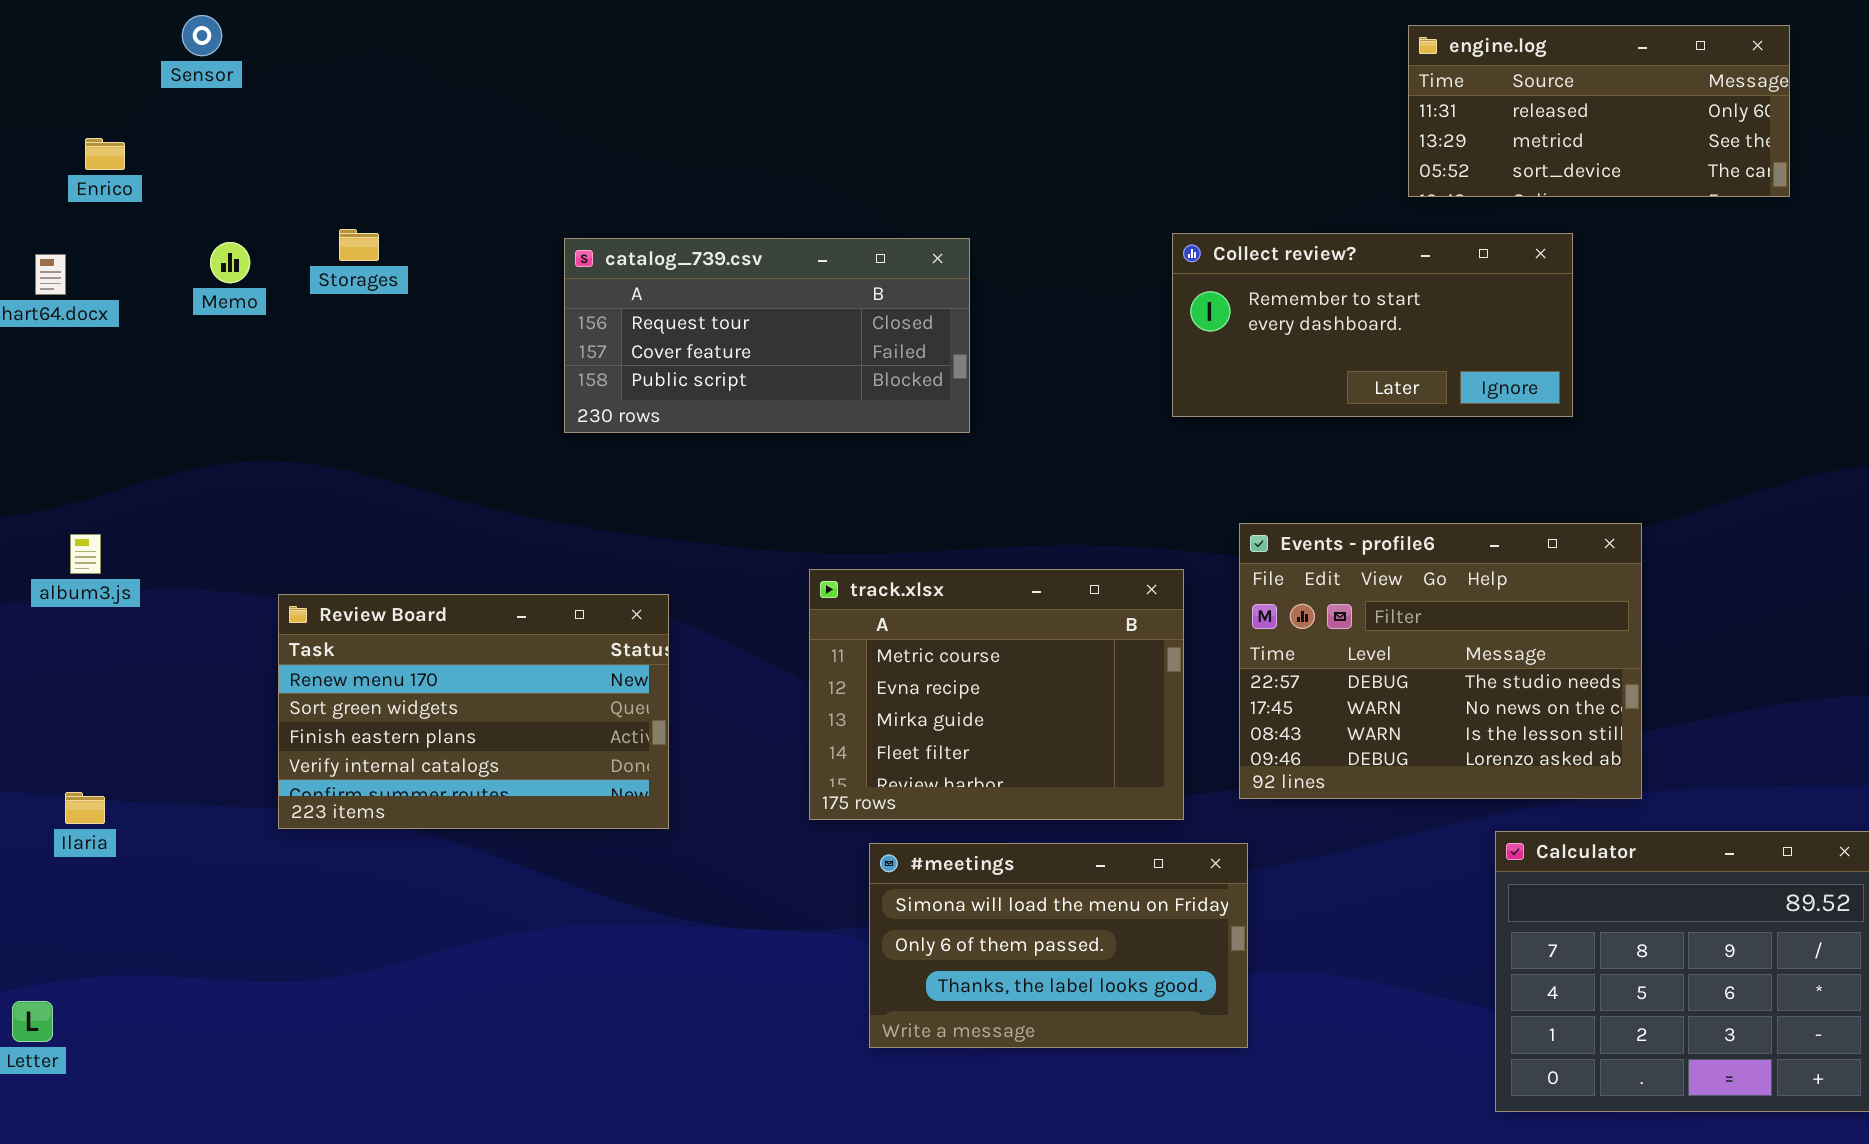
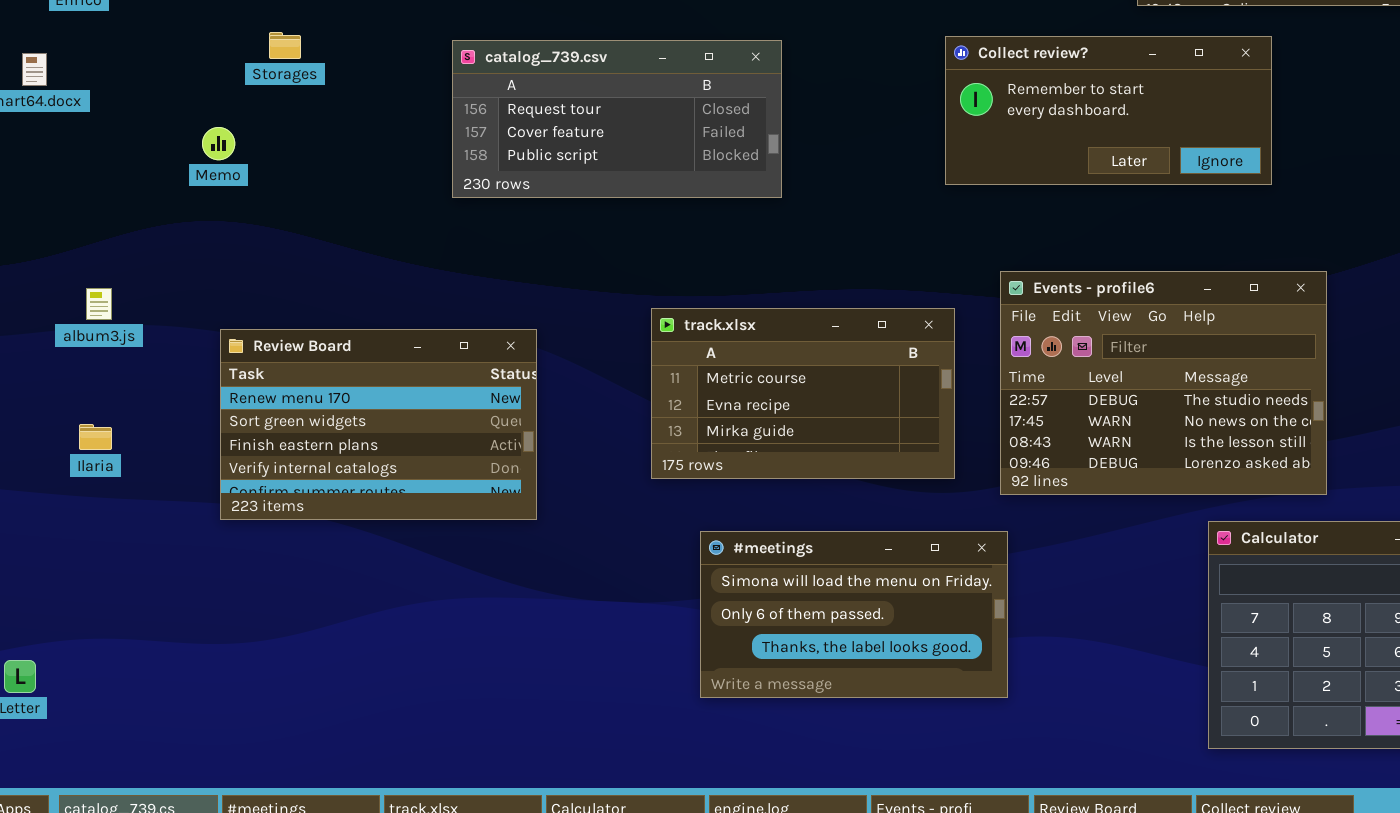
Memo: [210,242,250,283] -> [202,127,235,160], moved
album3.js: [70,534,101,574] -> [86,288,112,320], moved
track.xlsx: [809,569,1184,820] -> [651,308,955,479], resized
Ilaria: [65,792,105,824] -> [79,424,112,450], moved

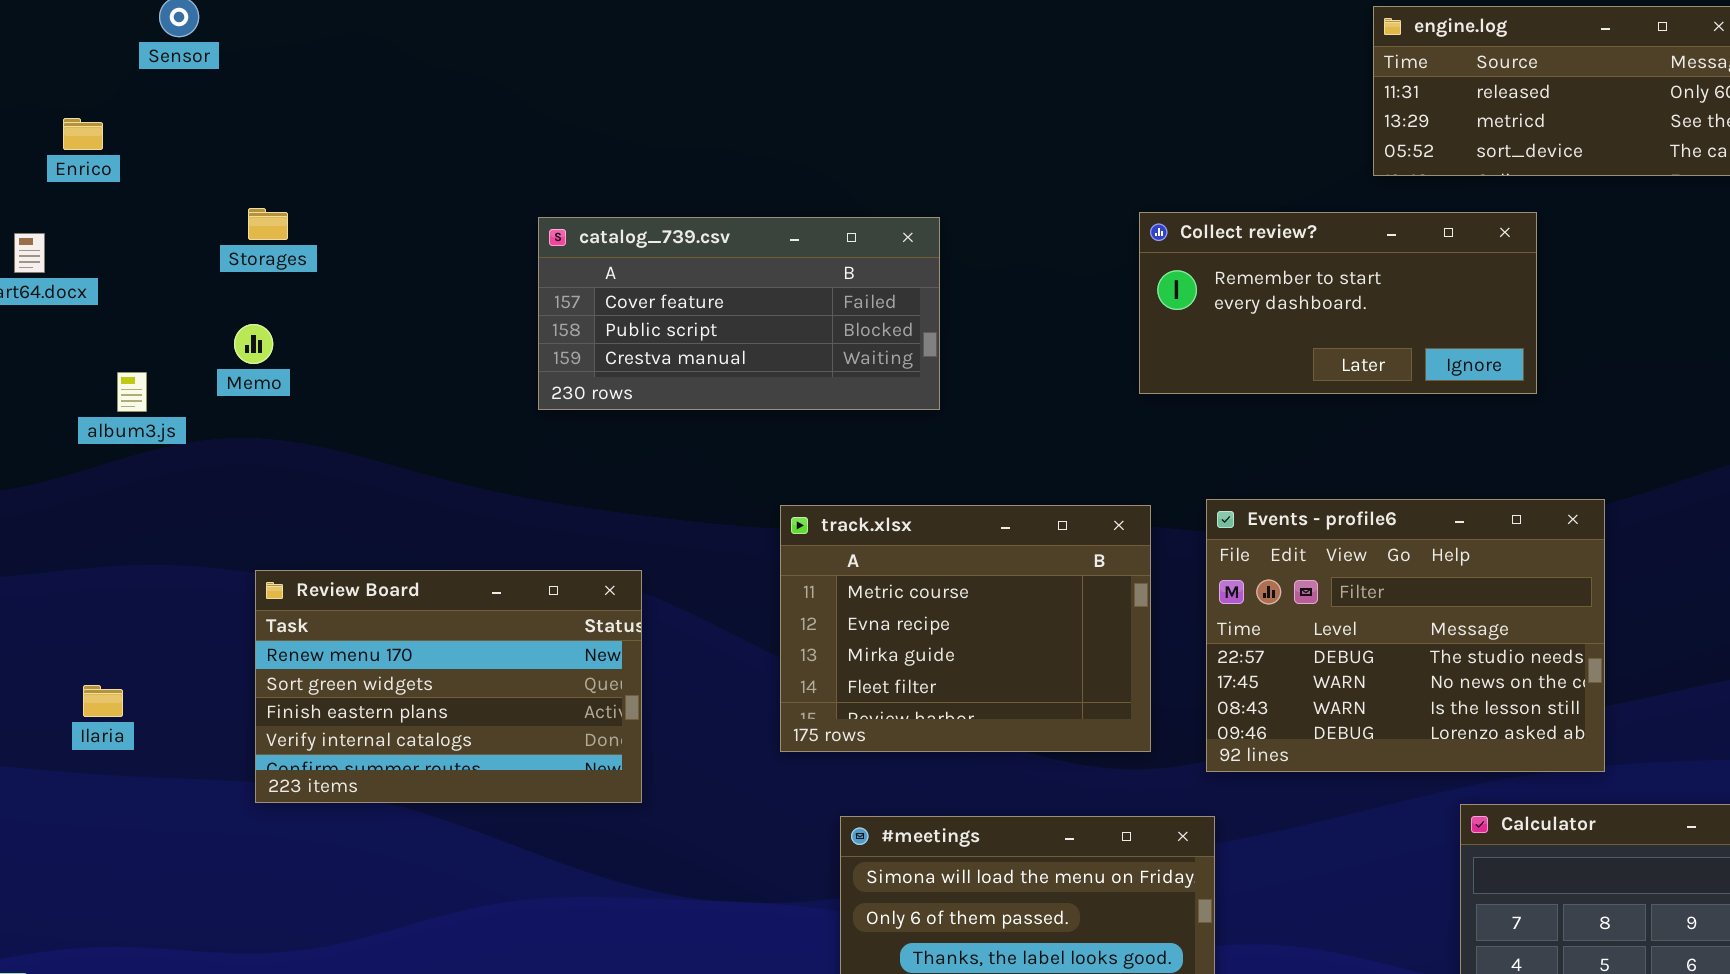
Storages: [269,32,301,59] -> [248,208,288,240], moved
catalog_739.csv: [452,40,782,198] -> [538,217,940,410], scrolled down 1 row
album3.js: [86,288,112,320] -> [117,372,147,412], moved
track.xlsx: [651,308,955,479] -> [780,505,1151,752], resized

